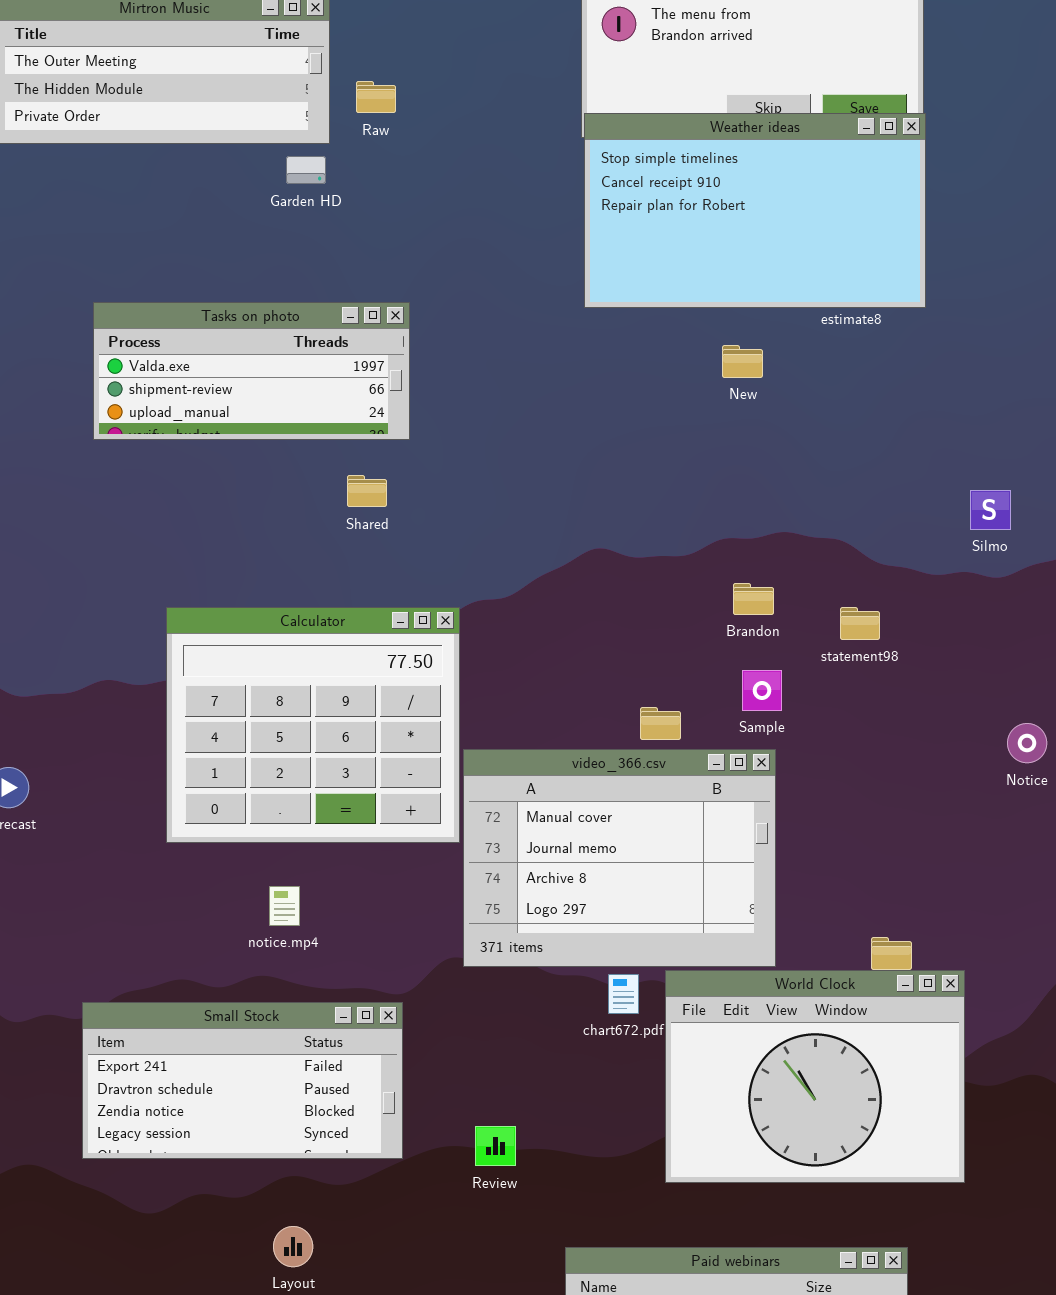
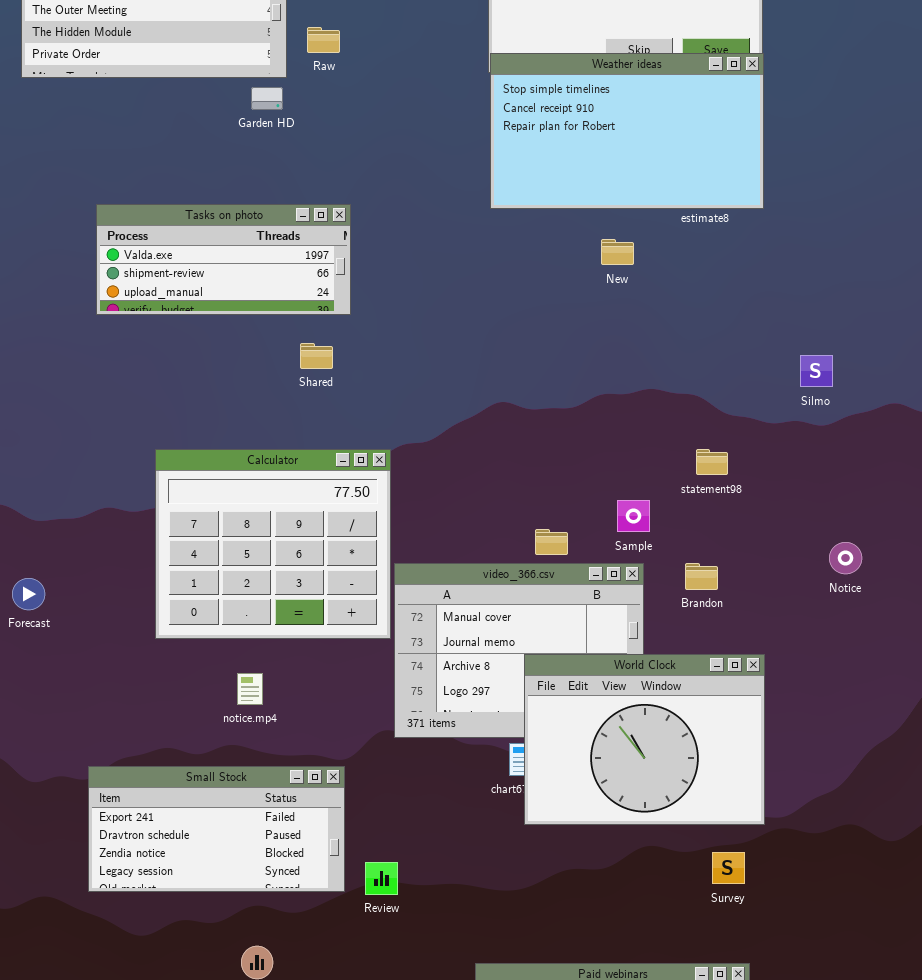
Brandon: [733,583,774,615] -> [685,563,718,590], moved
World Clock: [665,970,965,1183] -> [524,654,765,825], moved
Review: [475,1126,516,1166] -> [365,862,398,895], moved

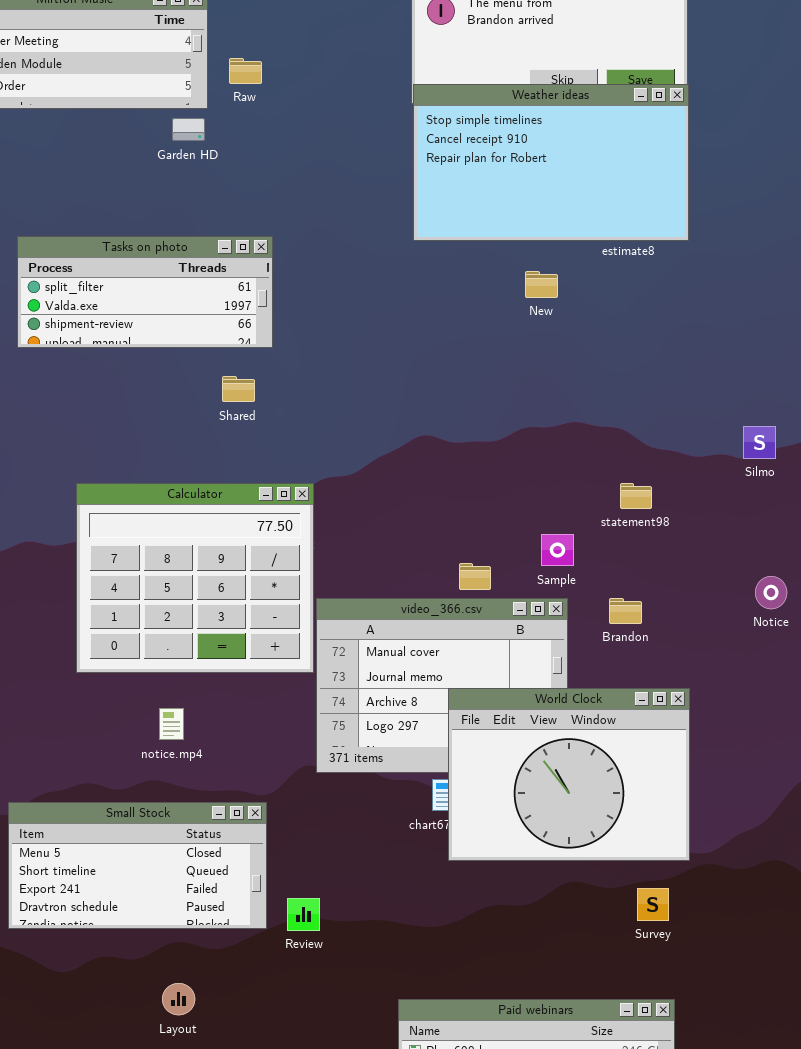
Tasks on photo: [96,204,351,315] -> [17,236,273,348], scrolled up 1 row
Silmo: [800,355,833,387] -> [743,426,776,459], moved
Small Stock: [88,766,345,892] -> [8,802,267,929], scrolled up 2 rows

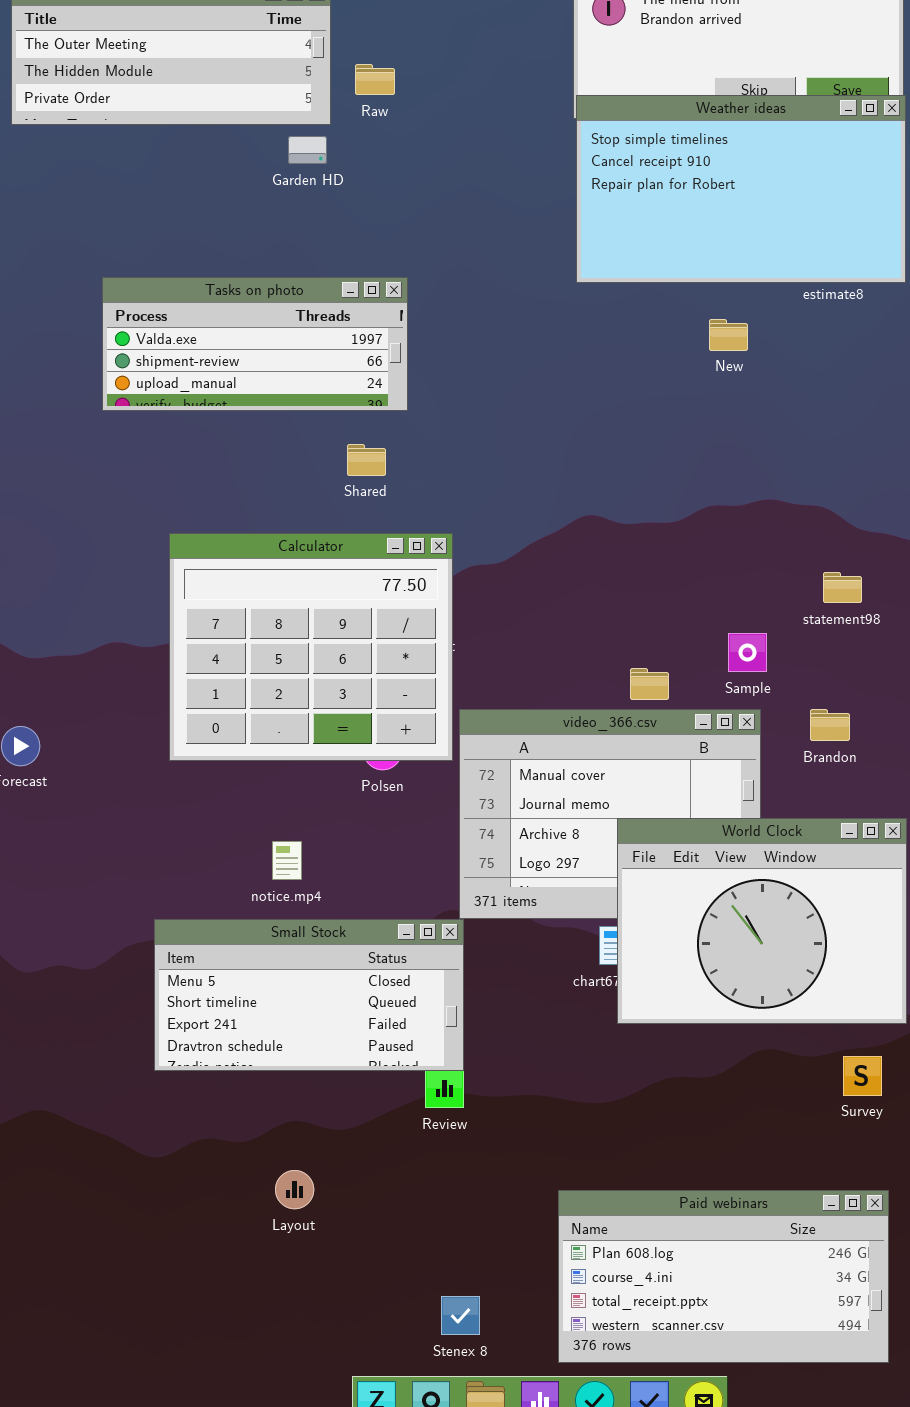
Tasks on photo: [17,236,273,348] -> [102,277,408,411], scrolled down 1 row
Calculator: [76,483,314,673] -> [169,533,453,761], moved
Small Stock: [8,802,267,929] -> [154,919,464,1071], moved

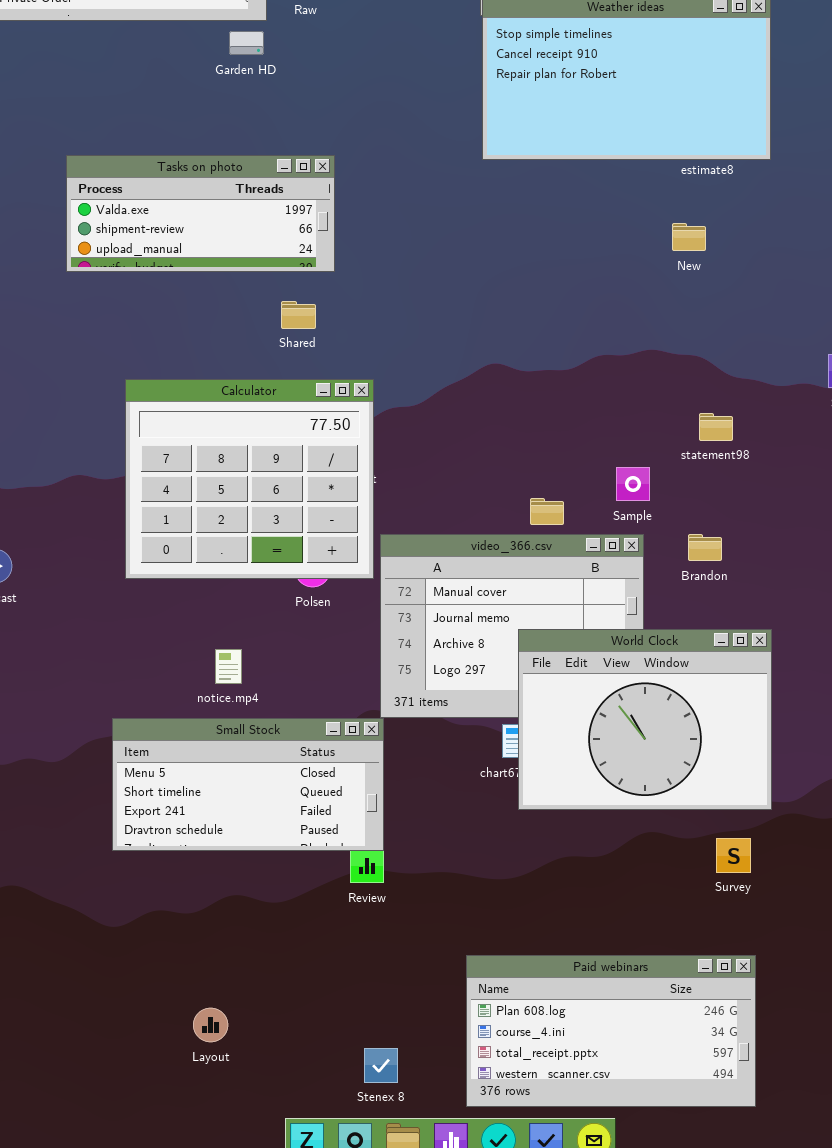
New: [709,319,748,351] -> [672,223,706,251], moved
Layout: [275,1170,314,1209] -> [193,1008,228,1042], moved

